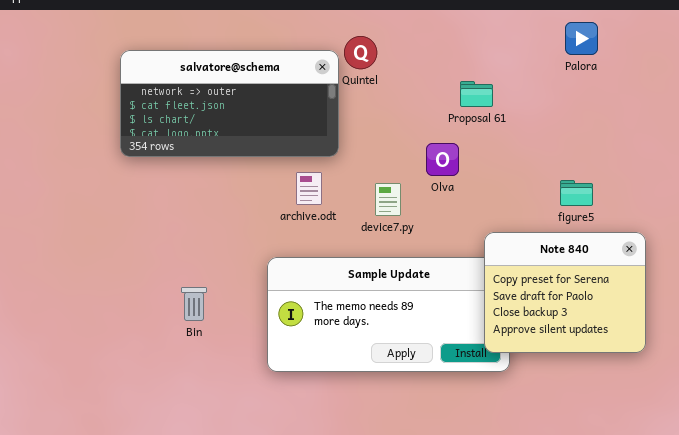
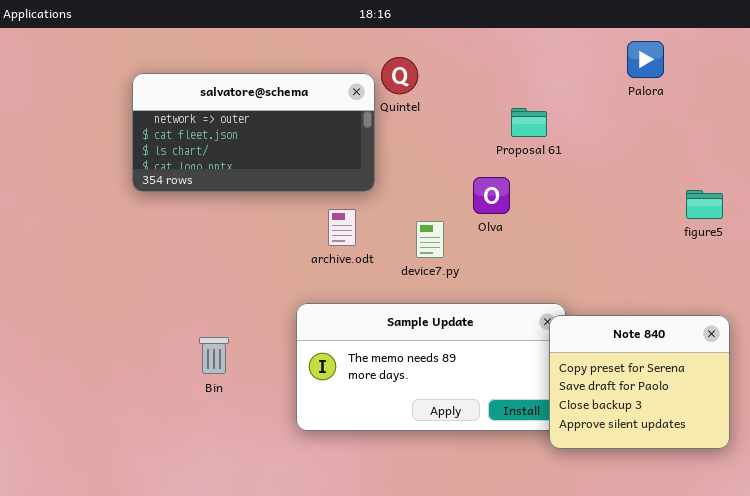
figure5: [560,180,593,206] -> [686,190,723,219], moved
Note 840: [484,232,646,353] -> [549,315,730,449], moved

